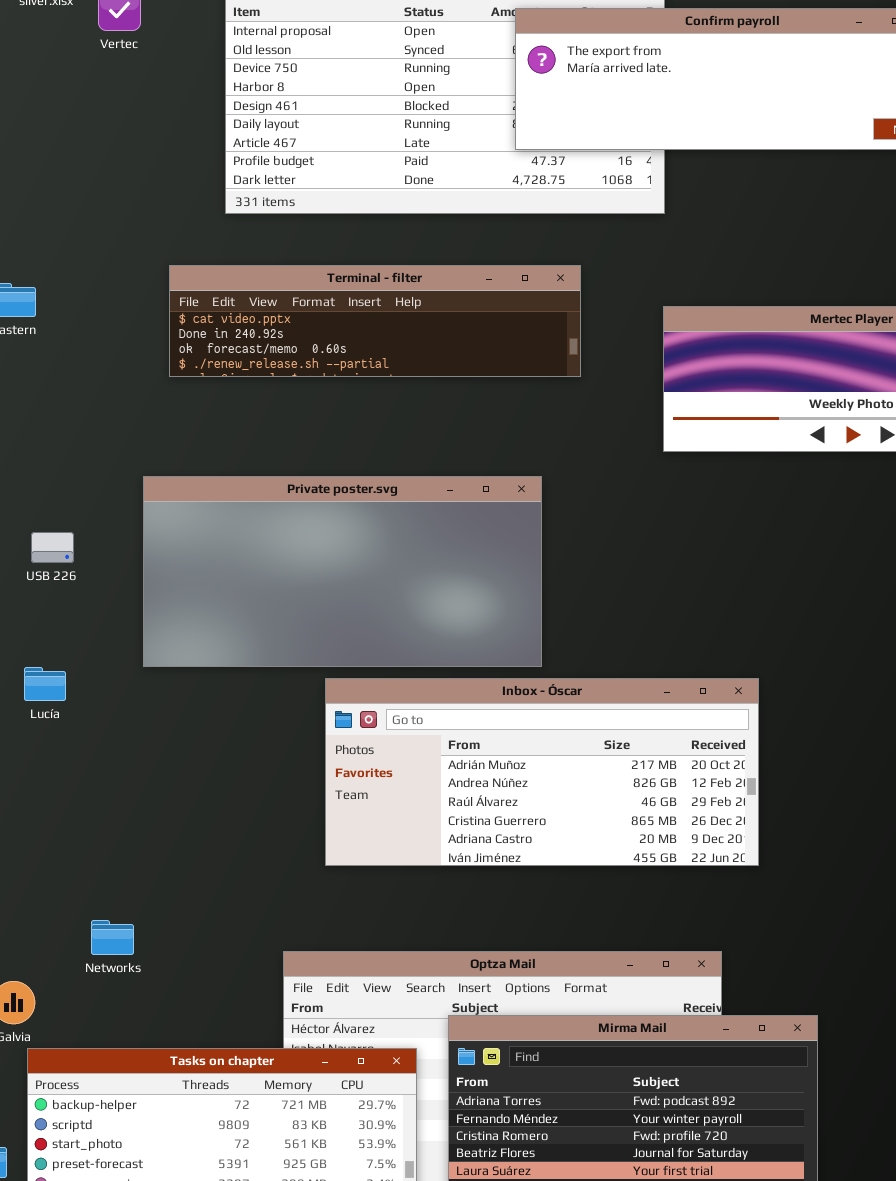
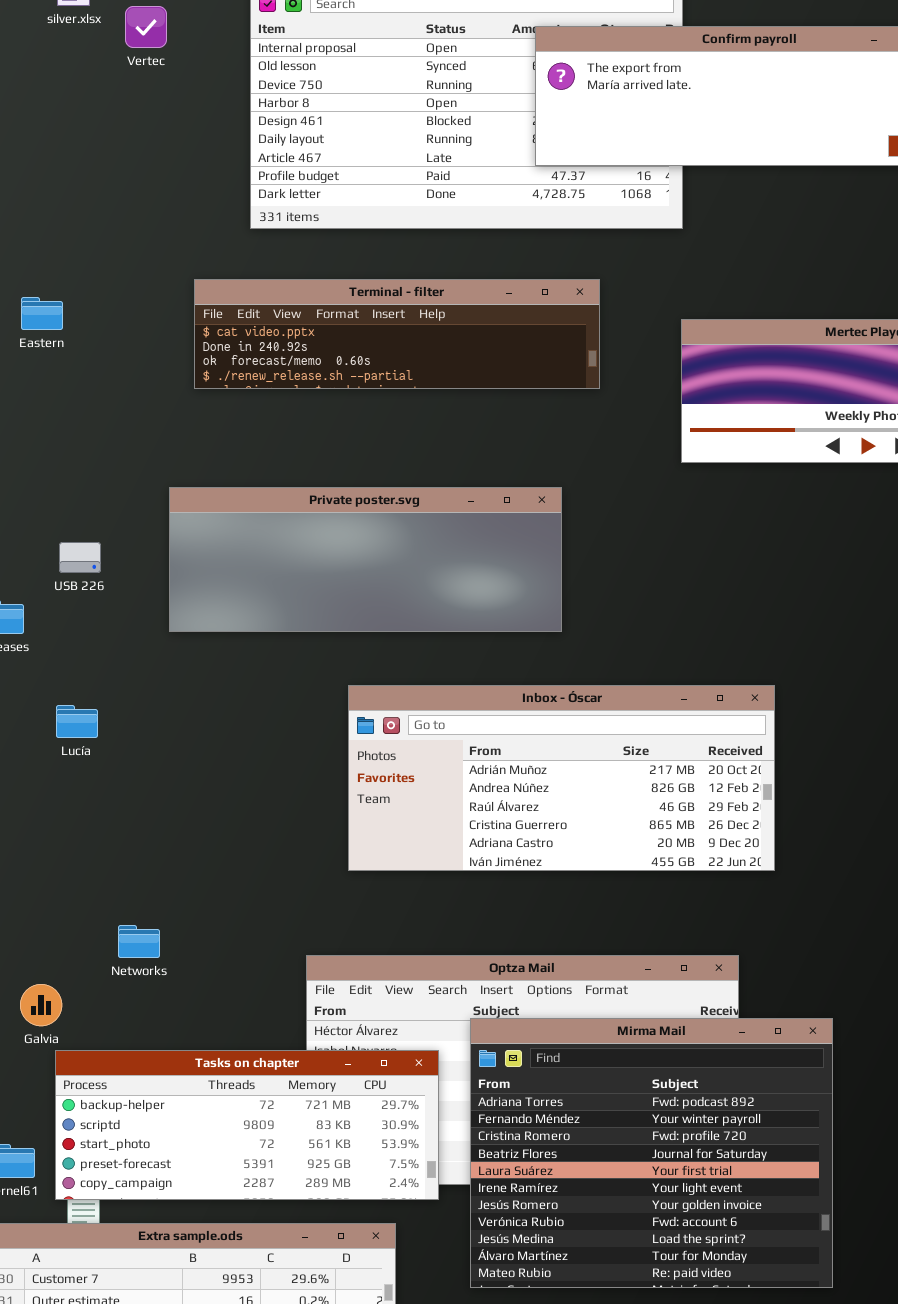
Private poster.svg: [143,476,542,667] -> [169,487,562,632], resized
Lucía: [24,667,66,701] -> [56,705,98,738], moved

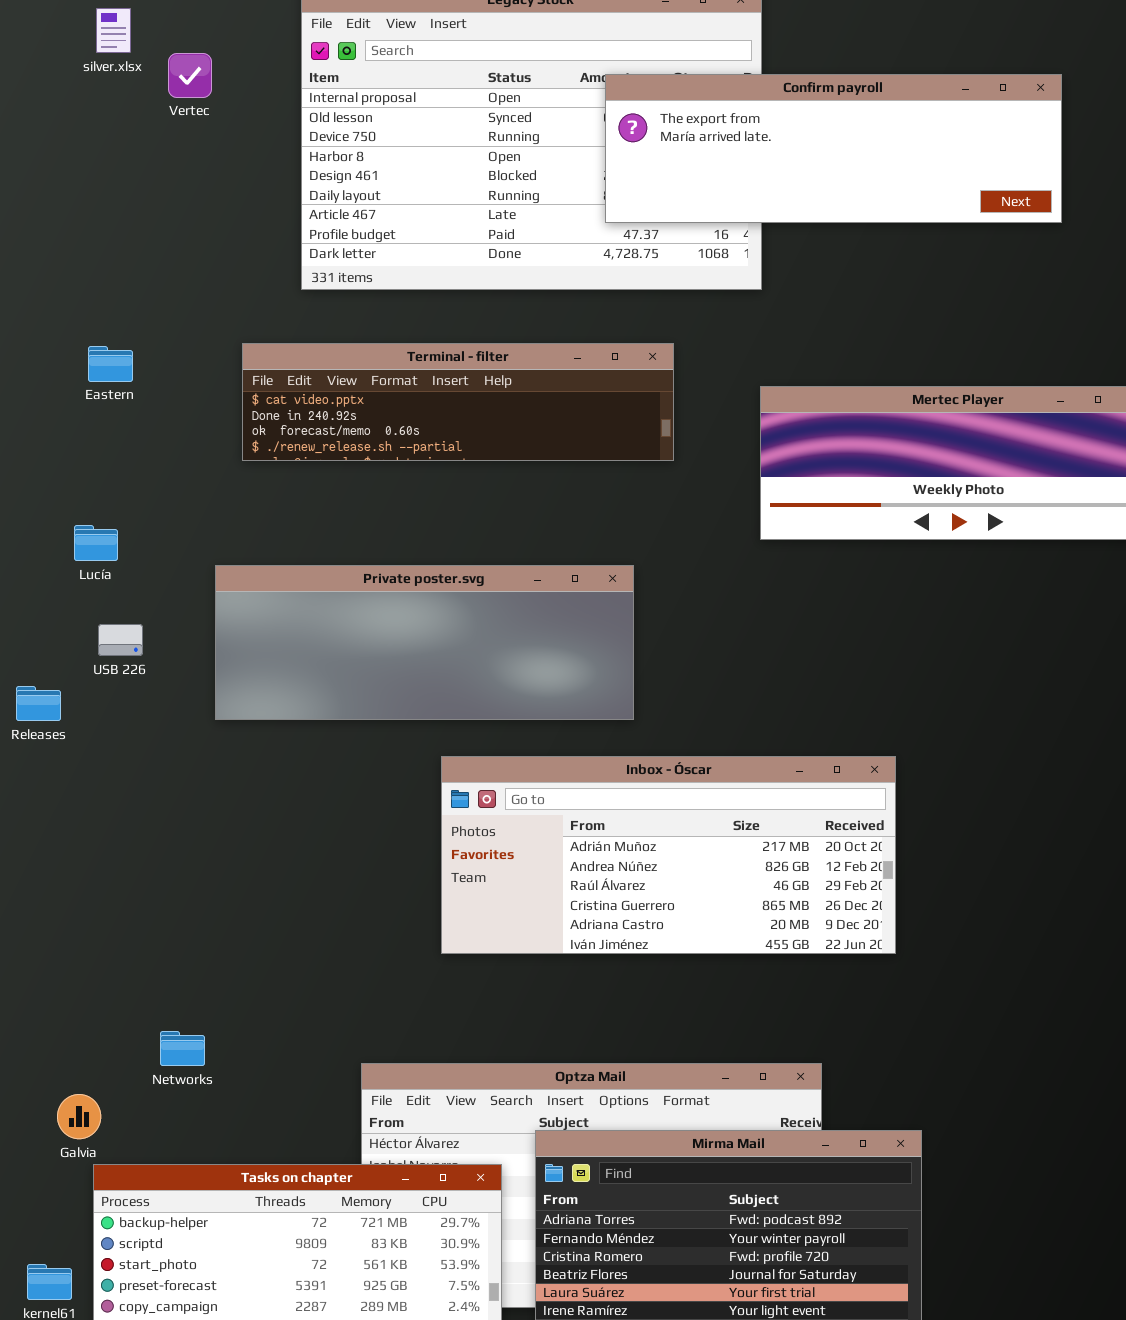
Eastern: [21,297,63,330] -> [88,346,133,382], moved
Inbox - Óscar: [348,685,775,871] -> [441,756,896,954], moved
Lucía: [56,705,98,738] -> [74,525,118,561], moved

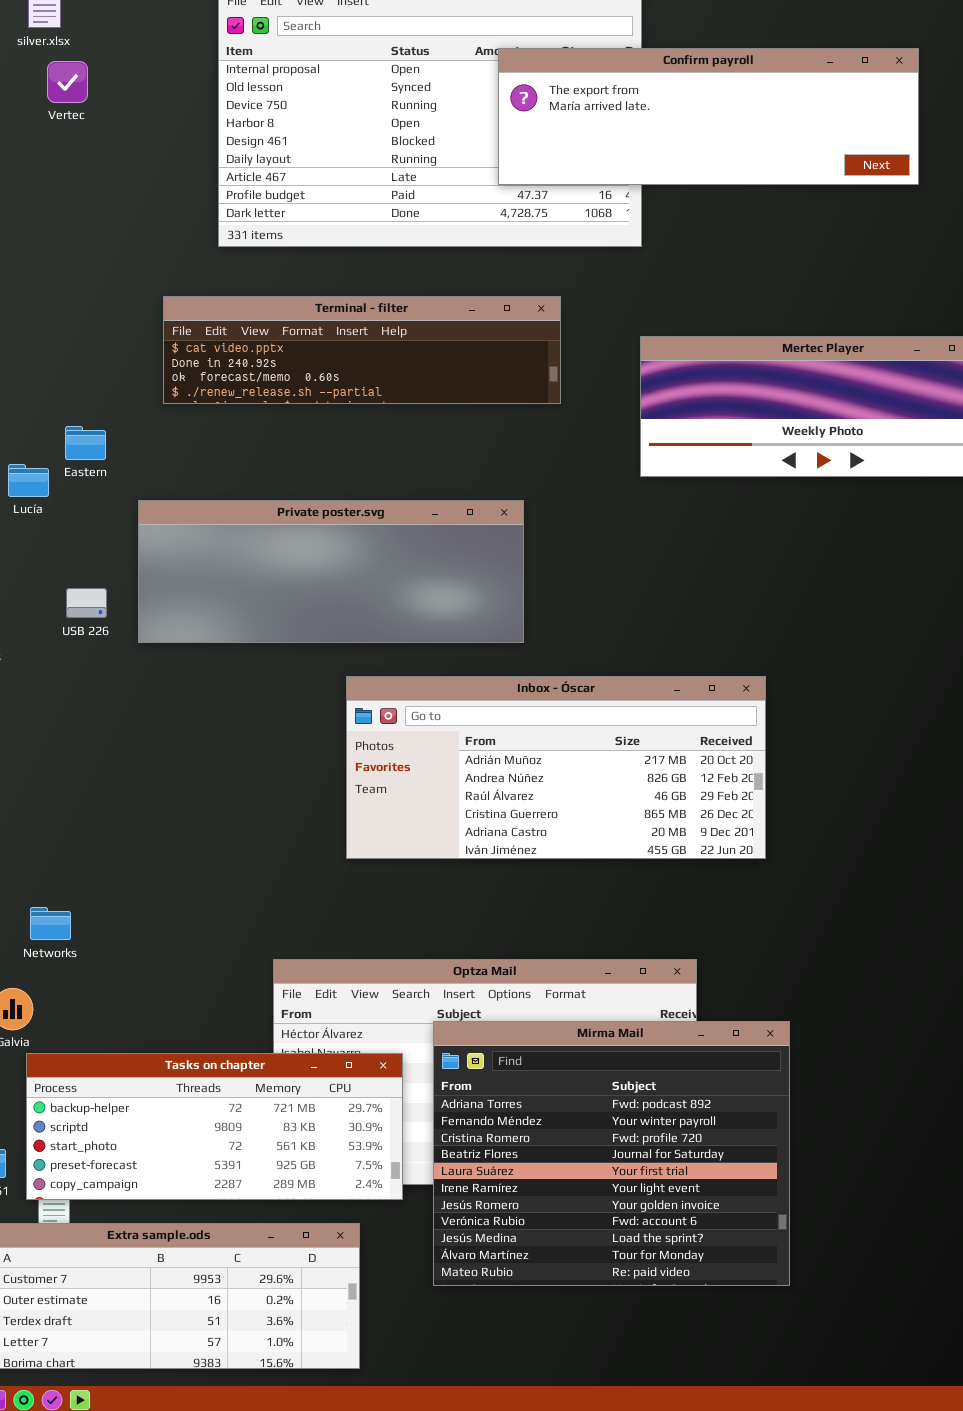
Vertec: [168,53,212,98] -> [47,61,88,103], moved
Eastern: [88,346,133,382] -> [65,426,106,460], moved
USB 226: [98,624,143,656] -> [66,588,107,618], moved
Networks: [160,1031,205,1066] -> [30,907,71,940], moved

